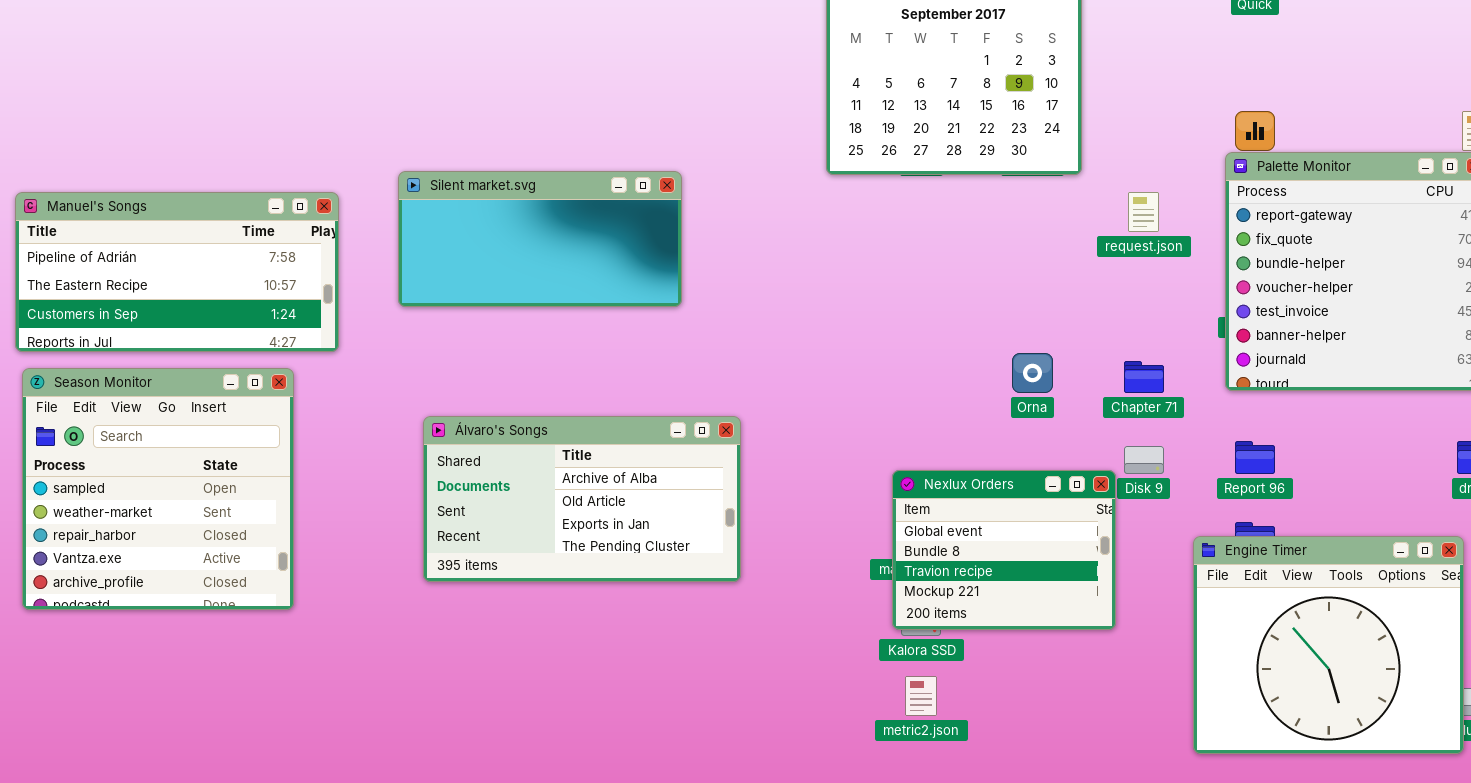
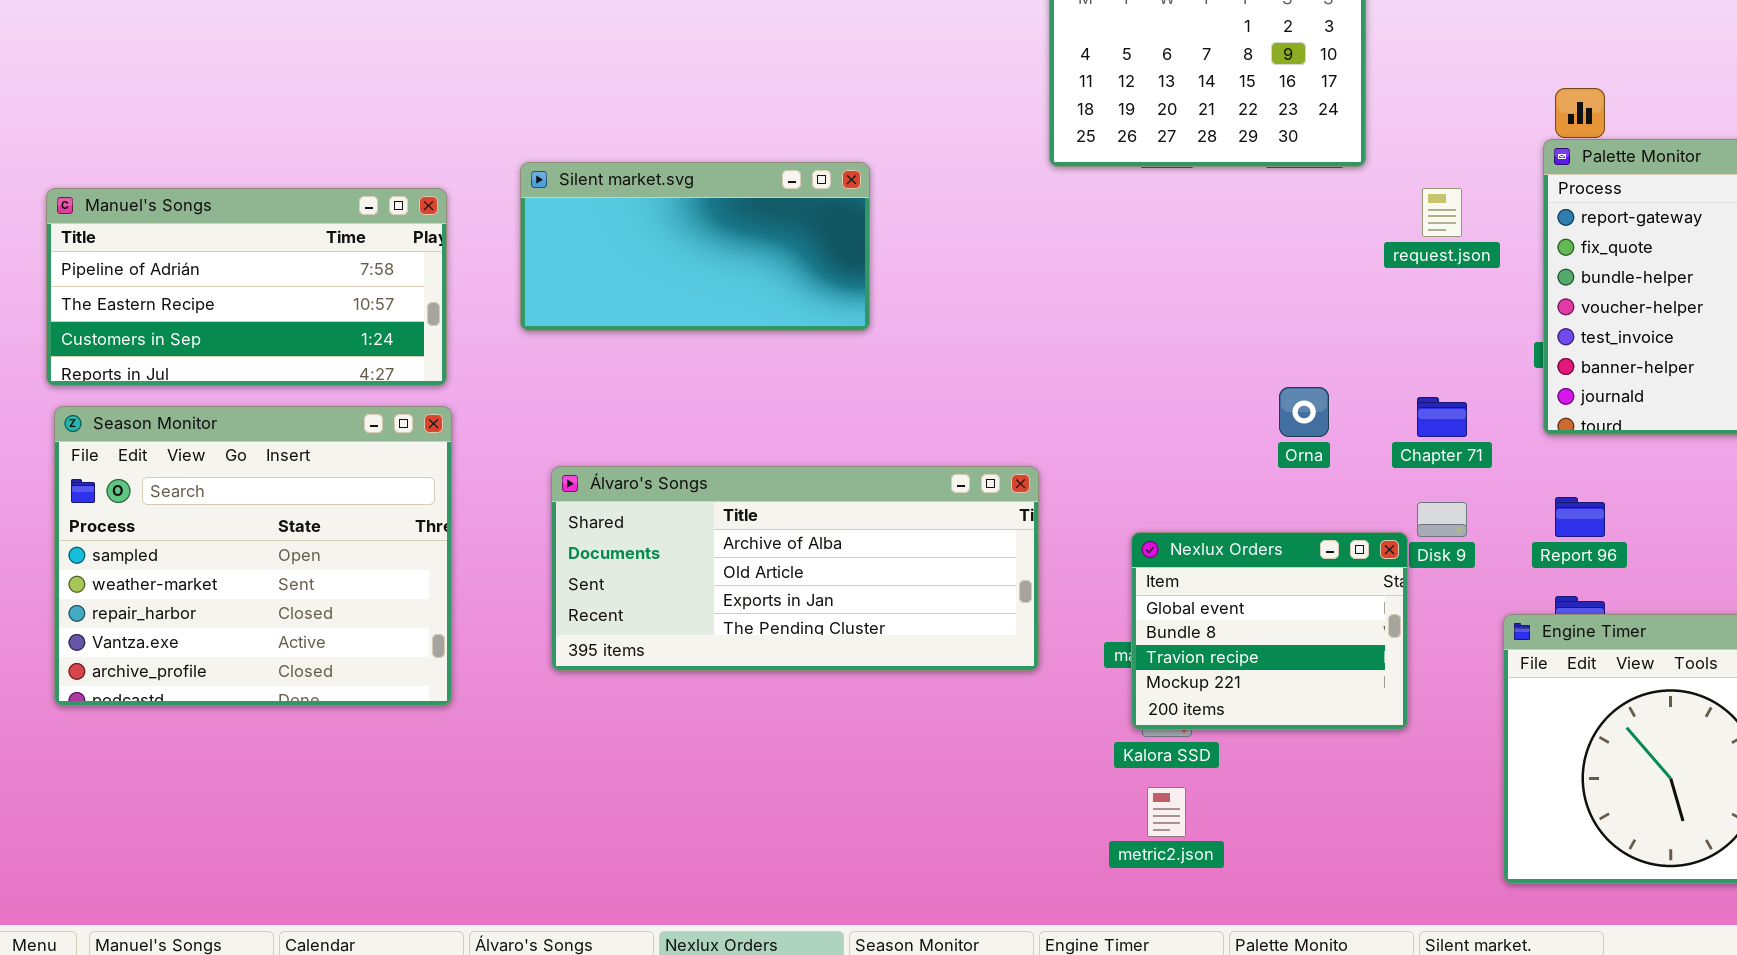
Season Monitor: [22,368,294,610] -> [54,406,452,706], resized
Álvaro's Songs: [423,416,741,582] -> [551,466,1039,671], resized

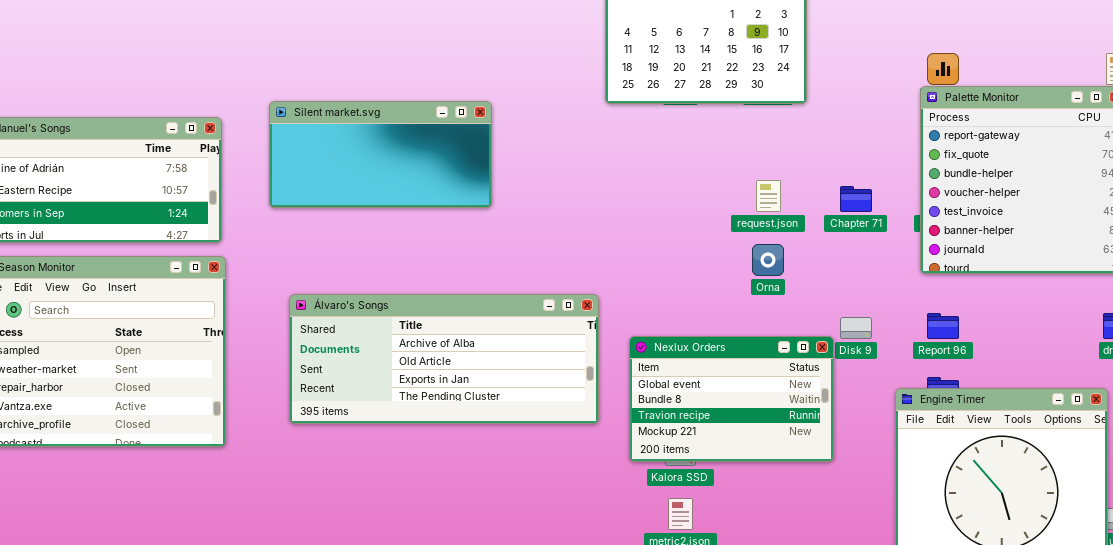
request.json: [1422,188,1462,237] -> [756,180,781,212], moved
Chapter 71: [1417,397,1467,437] -> [840,186,872,212], moved
Nexlux Orders: [1131,532,1408,730] -> [629,336,834,462], resized

